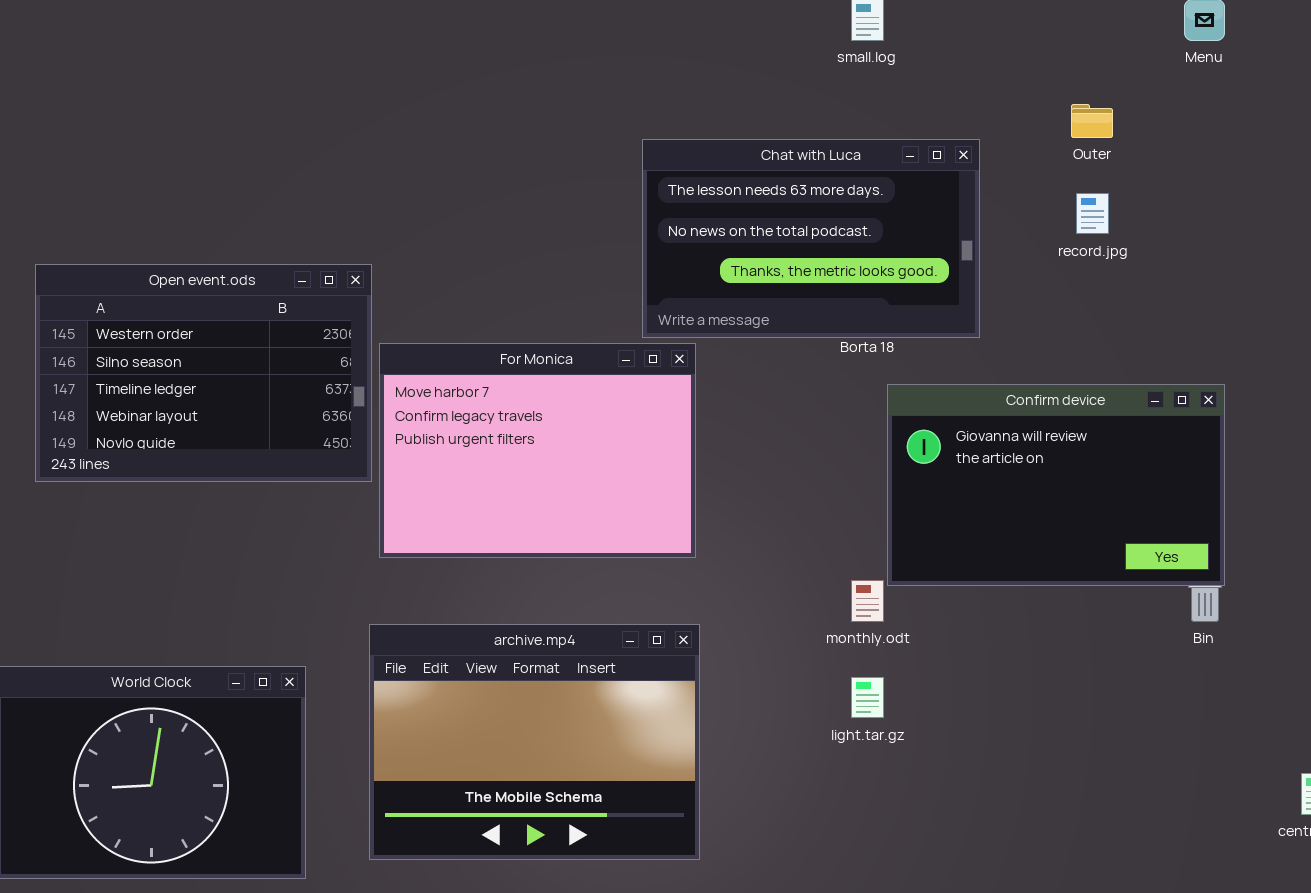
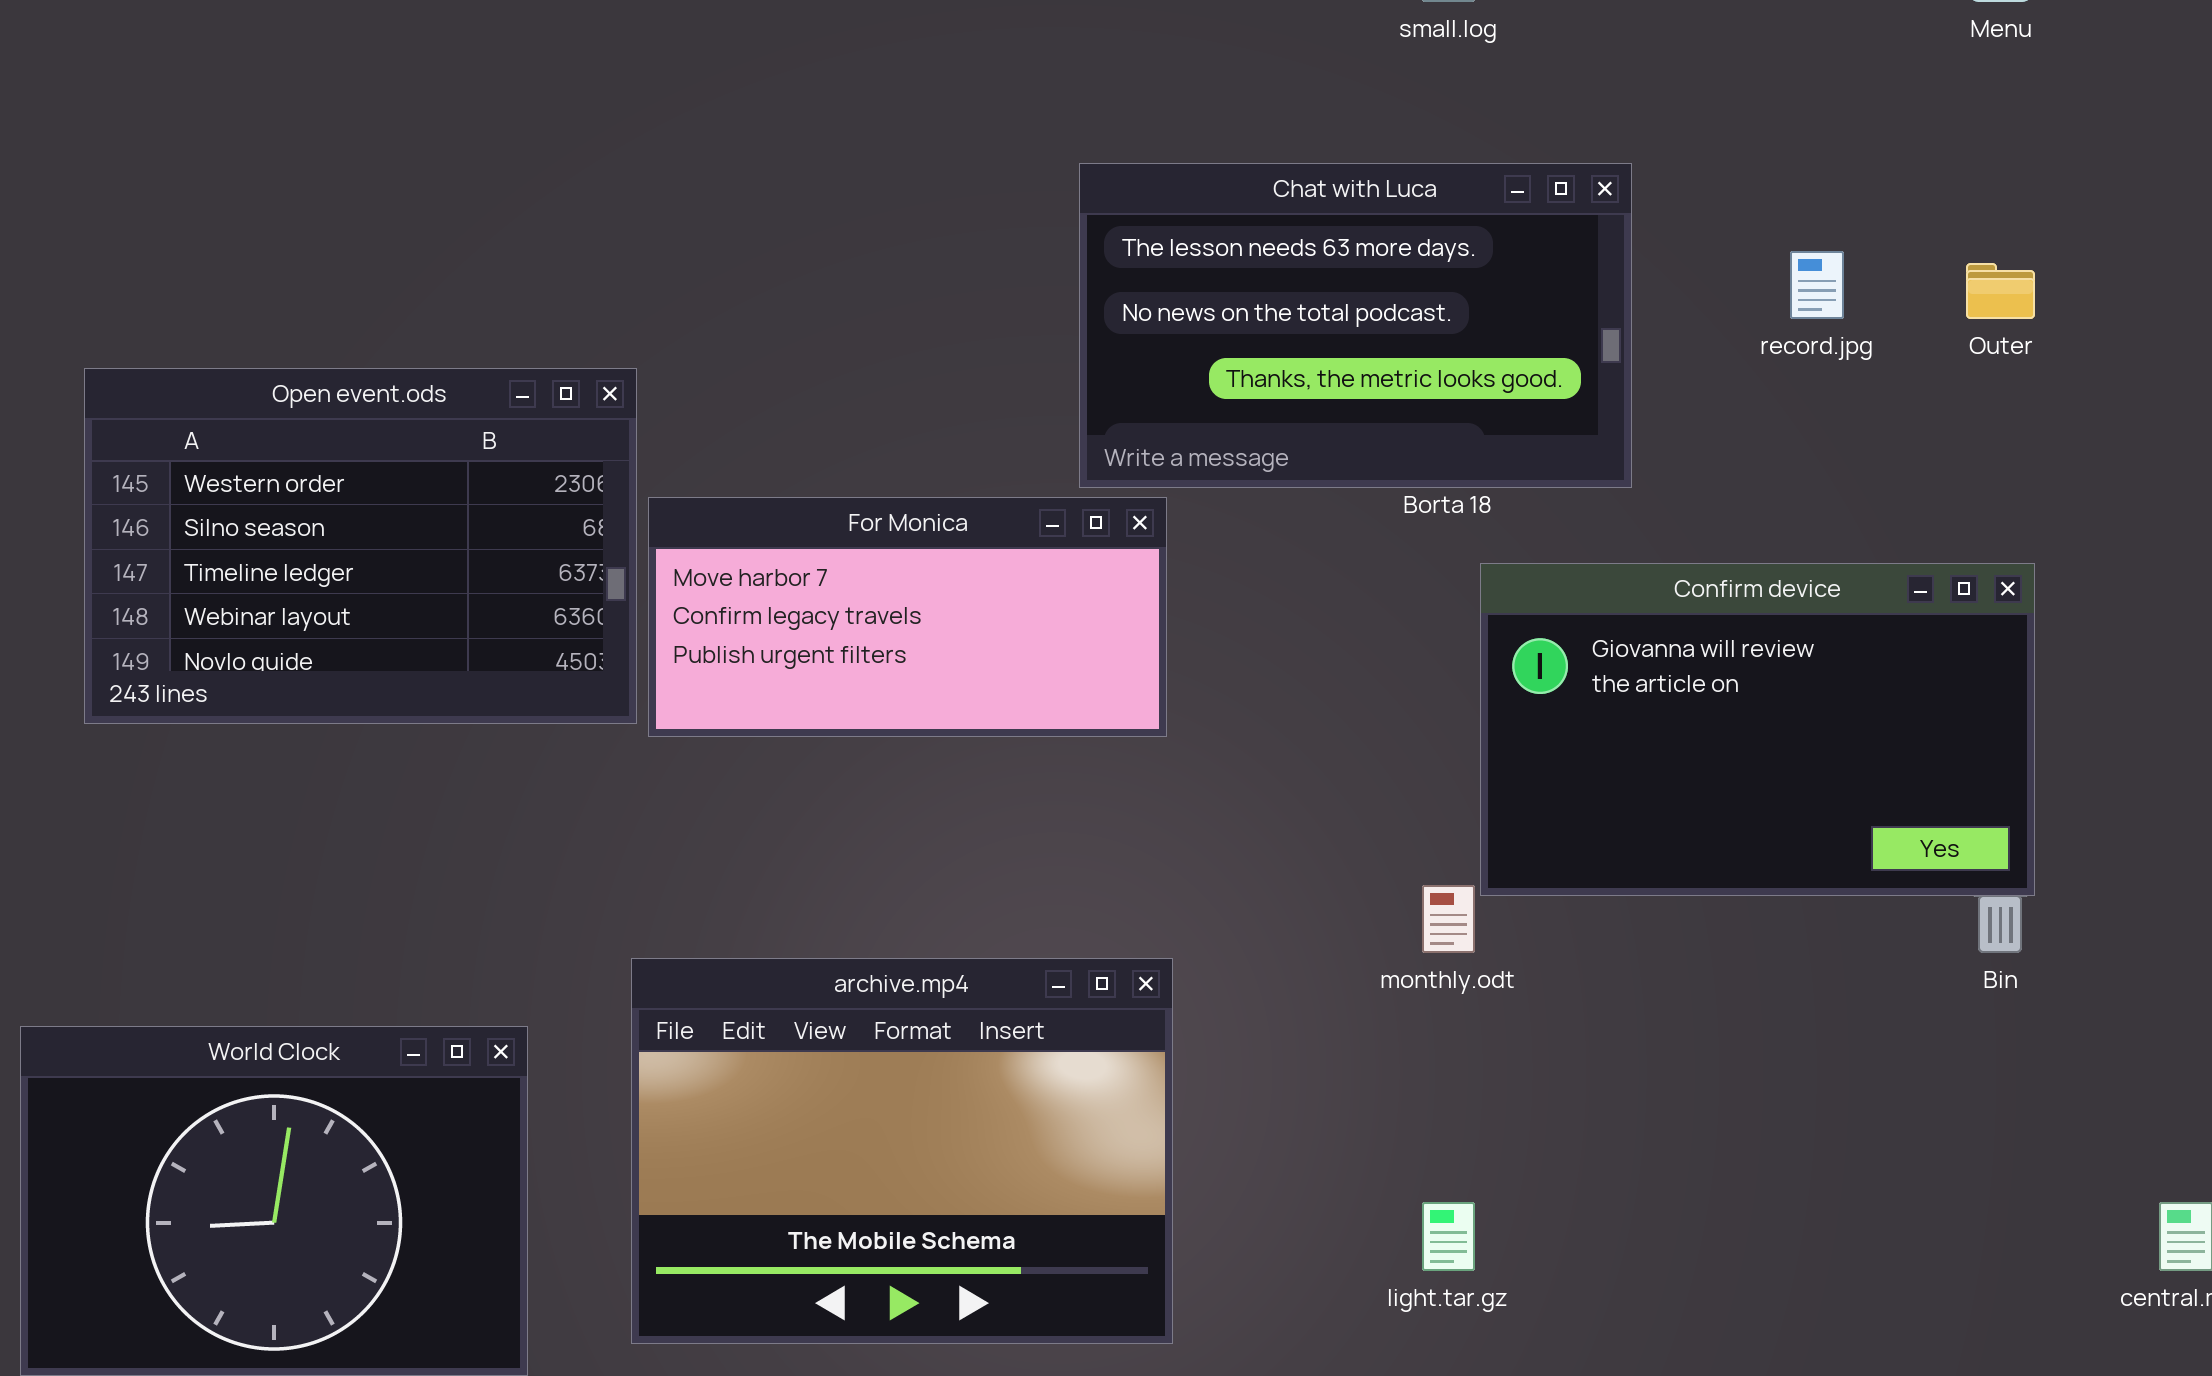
Outer: [1071,104,1113,138] -> [1966,263,2035,319], moved
For Monica: [379,343,696,558] -> [648,497,1167,737], resized
light.tar.gz: [851,677,884,718] -> [1422,1202,1475,1271], moved

